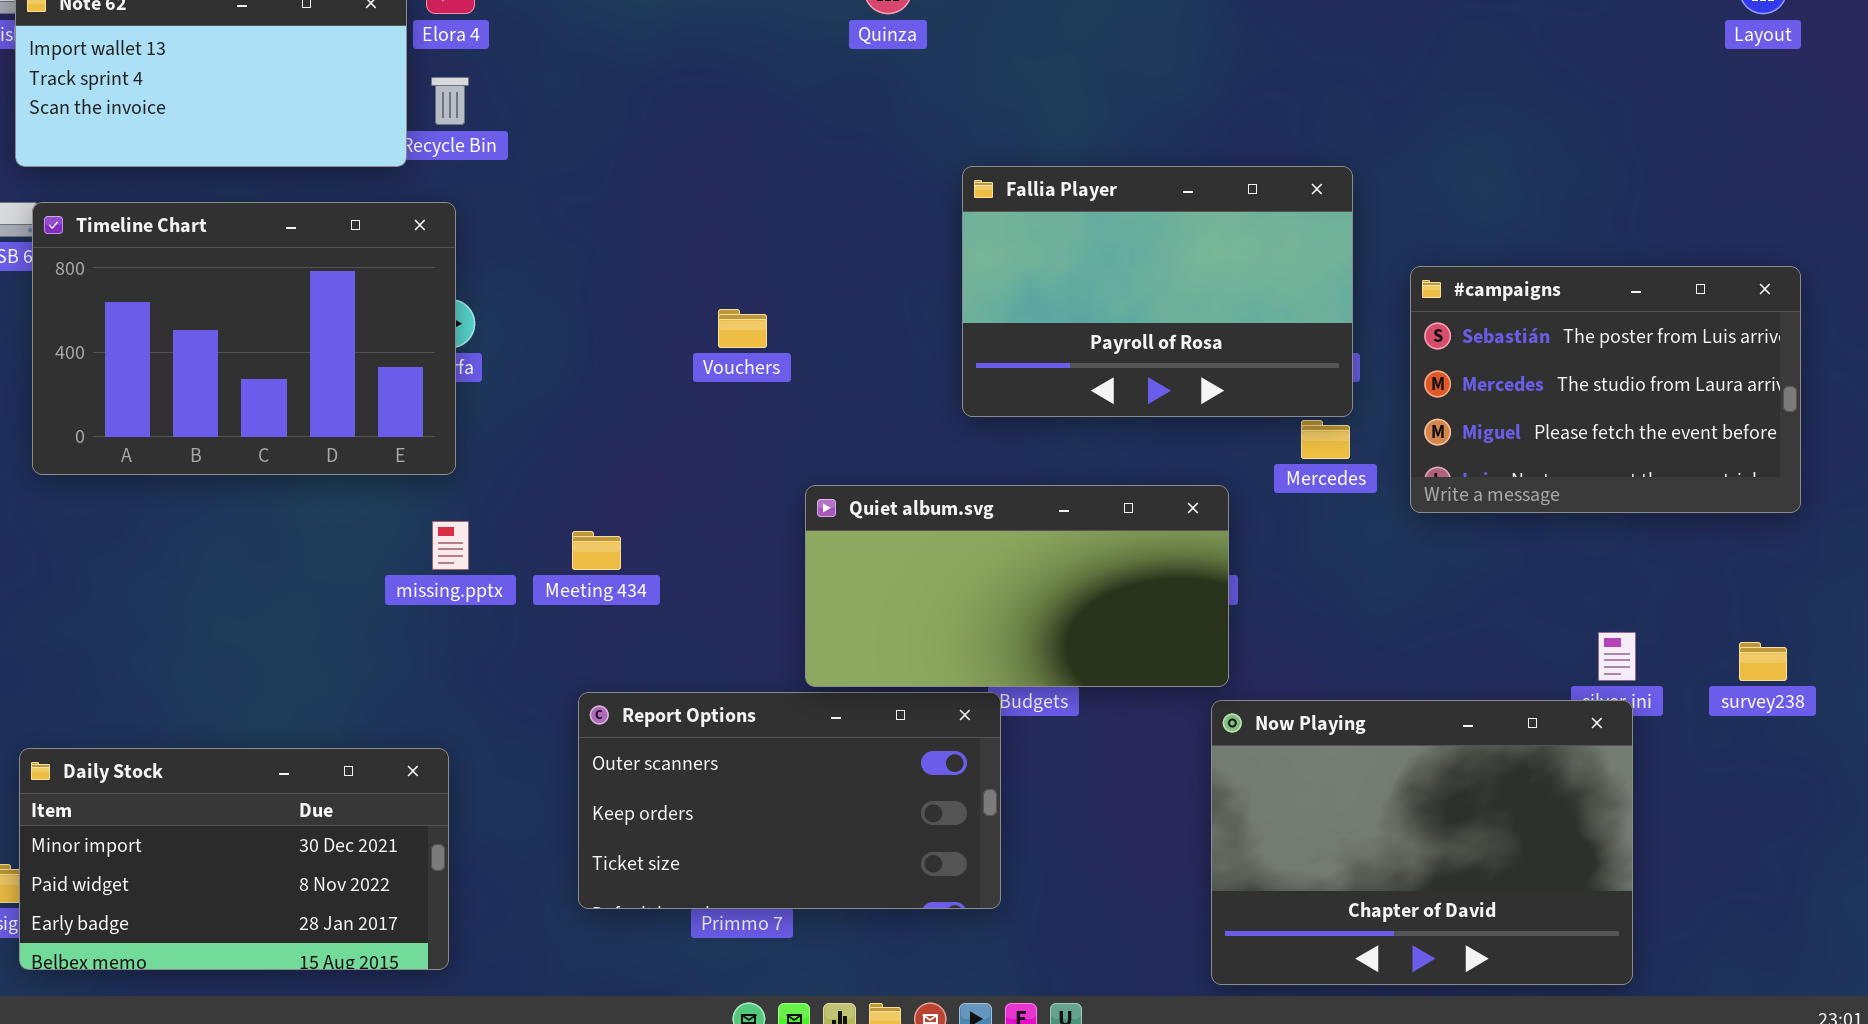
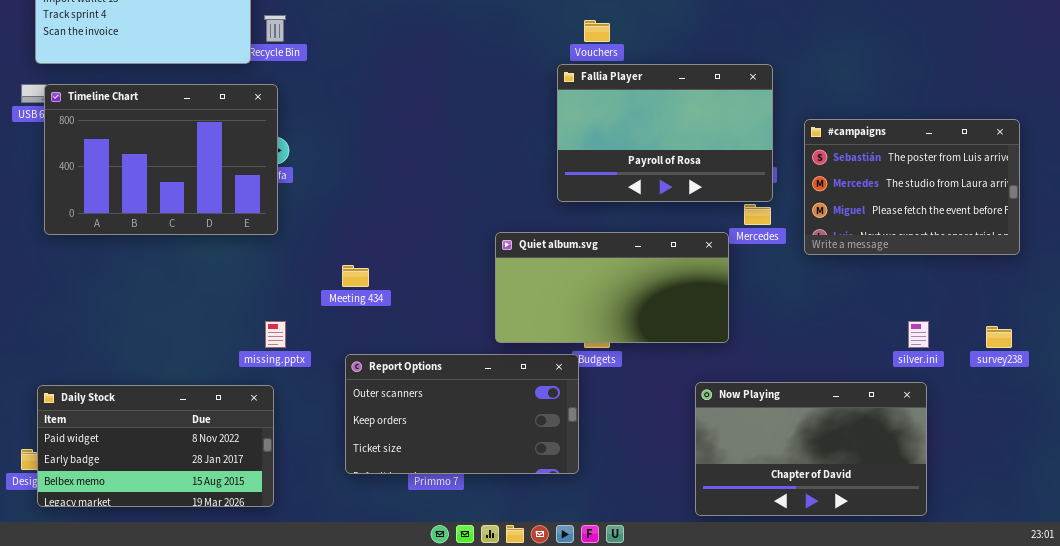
Vouchers: [718,309,767,348] -> [584,20,610,42], moved
Quiet album.svg: [805,485,1229,687] -> [495,232,729,343], moved
missing.pptx: [432,521,469,570] -> [265,321,286,348], moved
Now Playing: [1211,700,1633,985] -> [695,382,927,516], resized
Daily Stock: [19,748,449,970] -> [37,385,274,507], scrolled down 1 row

